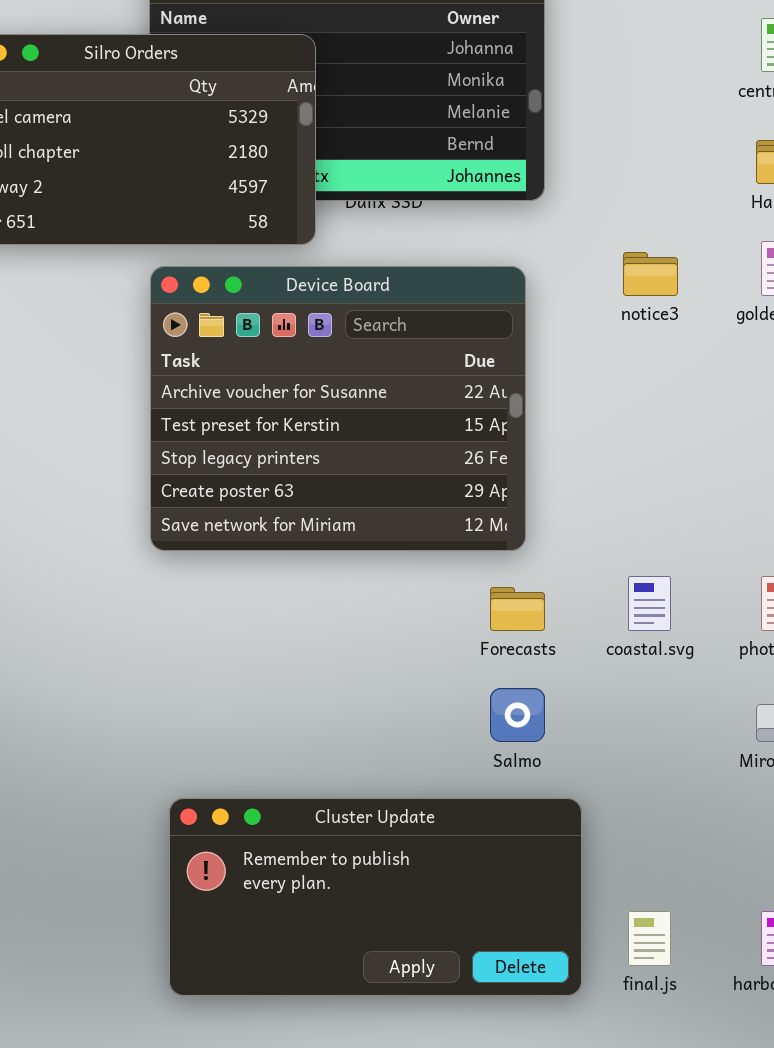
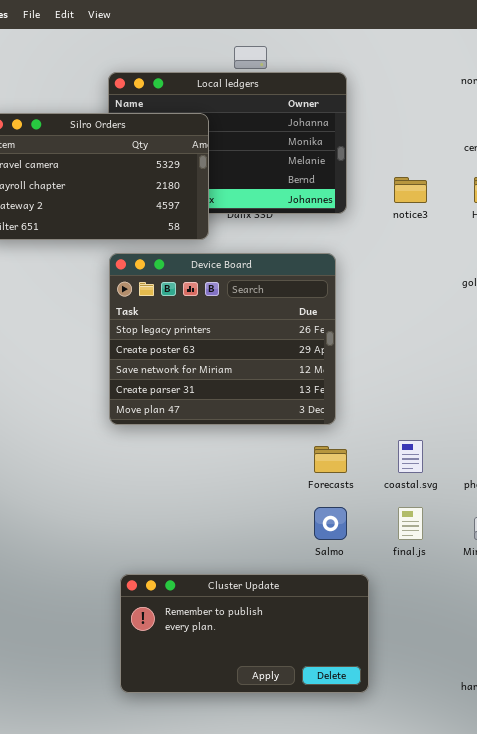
notice3: [623,252,678,296] -> [394,177,427,203], moved
Device Board: [150,266,526,551] -> [109,253,336,425], scrolled down 2 rows
final.js: [628,911,671,966] -> [398,507,423,540], moved

